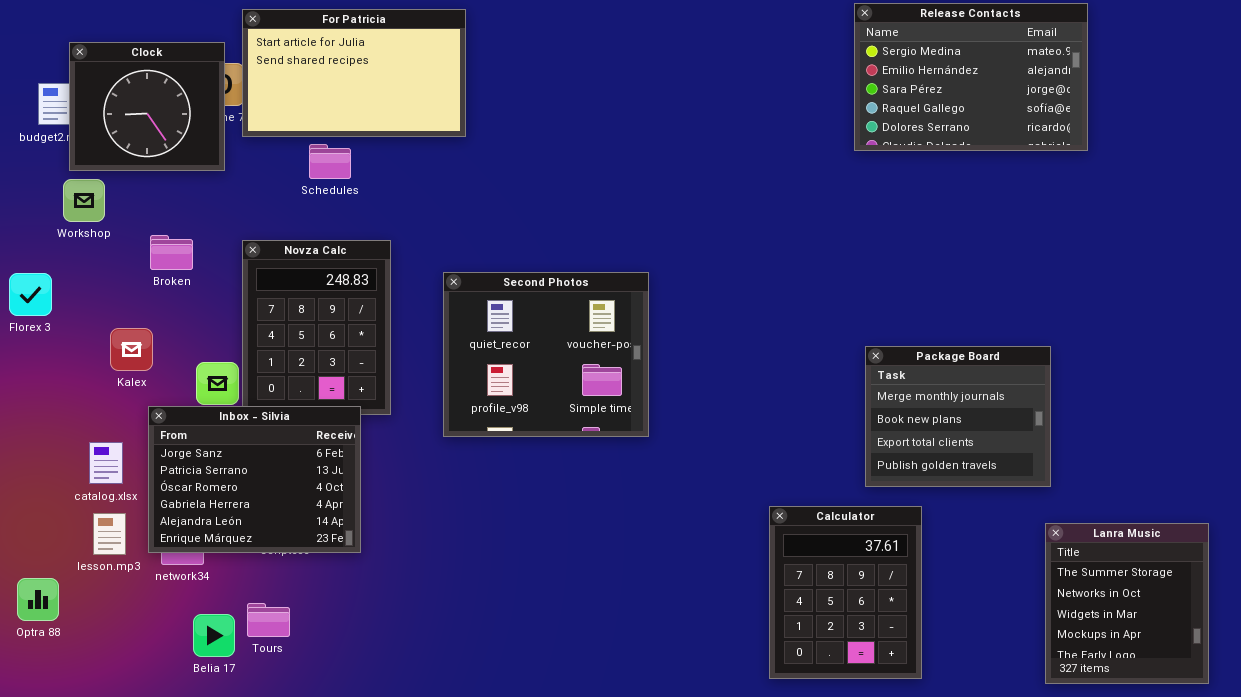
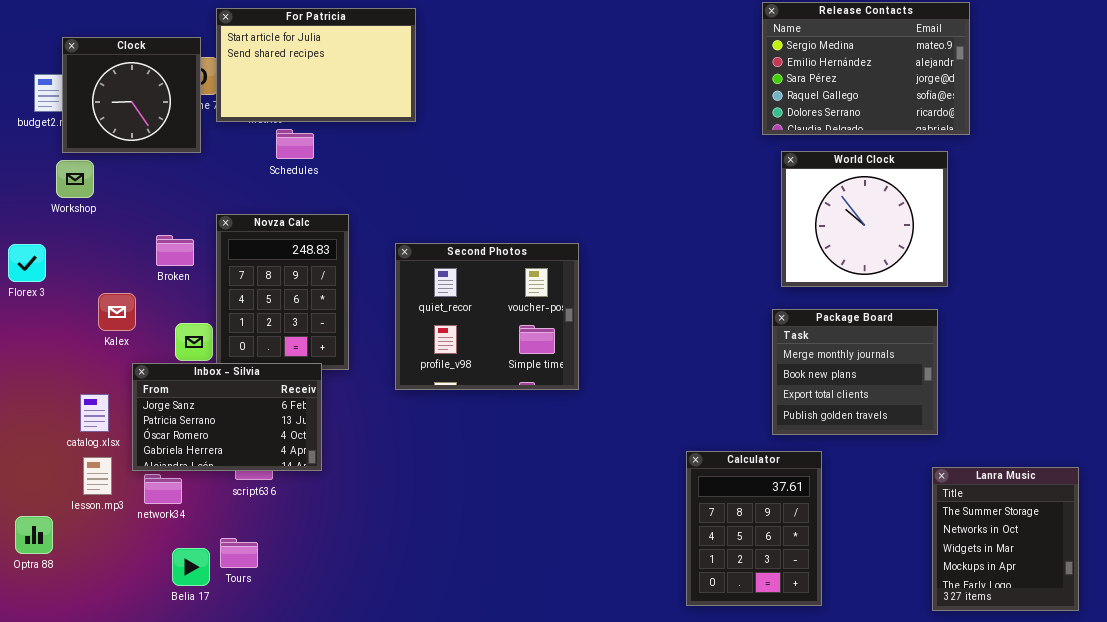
World Clock: none -> [781,151,948,287], opened
Broken: [150,235,193,270] -> [156,235,194,266], moved
Inbox - Silvia: [148,406,361,553] -> [132,363,322,471], resized

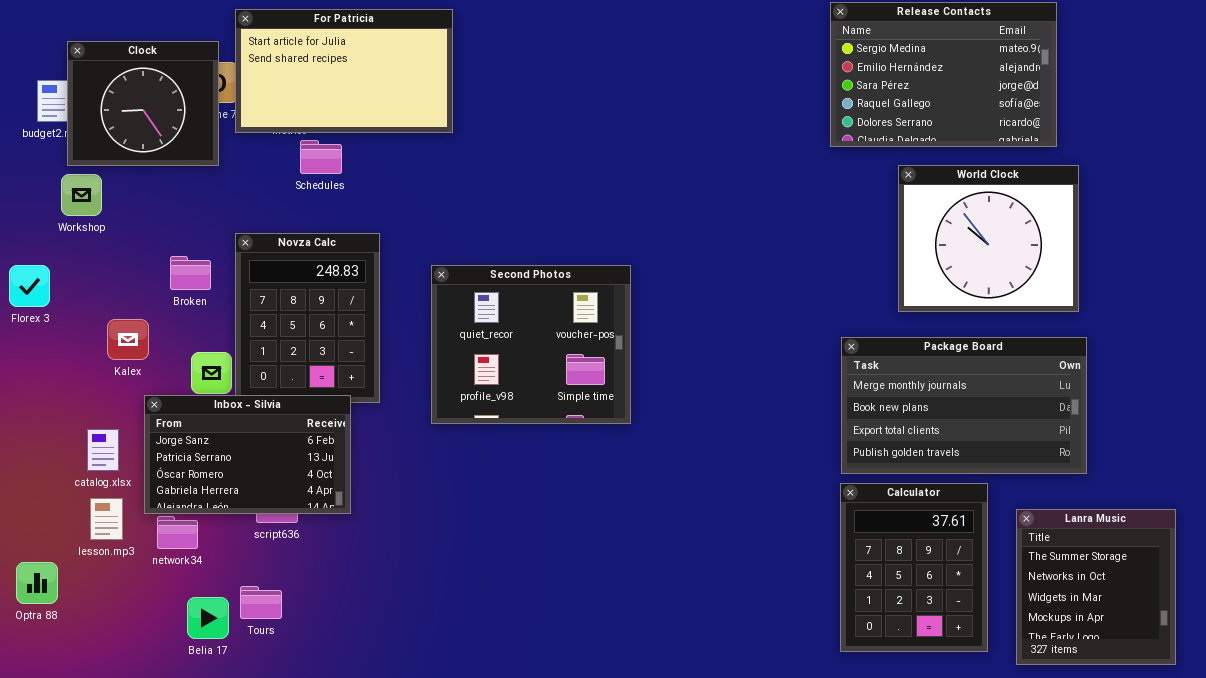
World Clock: [781,151,948,287] -> [898,165,1079,312], moved
Package Board: [772,309,938,435] -> [841,337,1087,474], resized
Calculator: [686,451,822,606] -> [840,483,988,652], moved

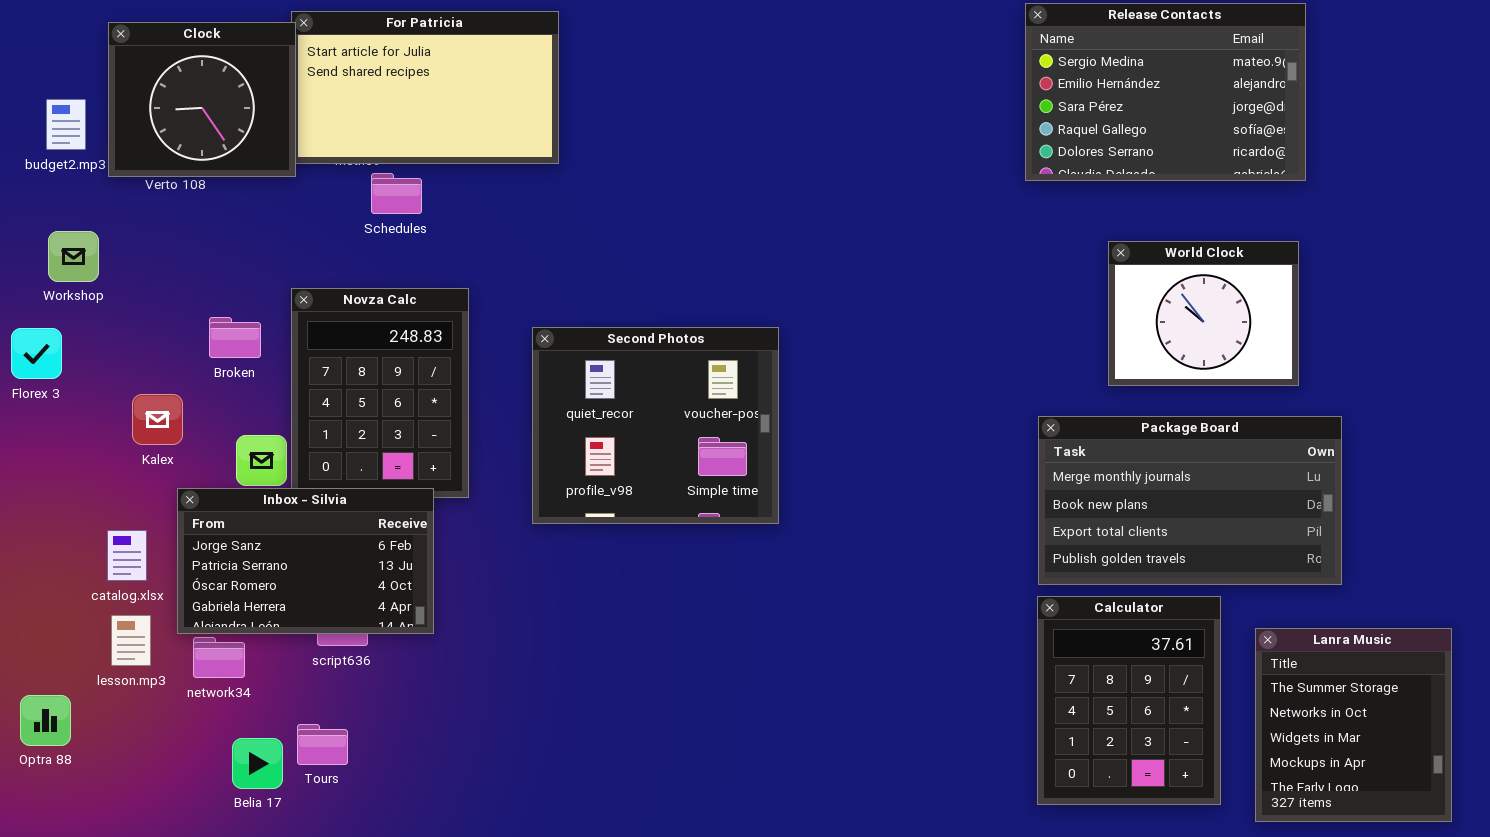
Clock: [67,41,219,166] -> [108,22,296,177], moved
World Clock: [898,165,1079,312] -> [1108,241,1299,386], resized
Workshop: [61,174,102,216] -> [48,231,99,282], moved

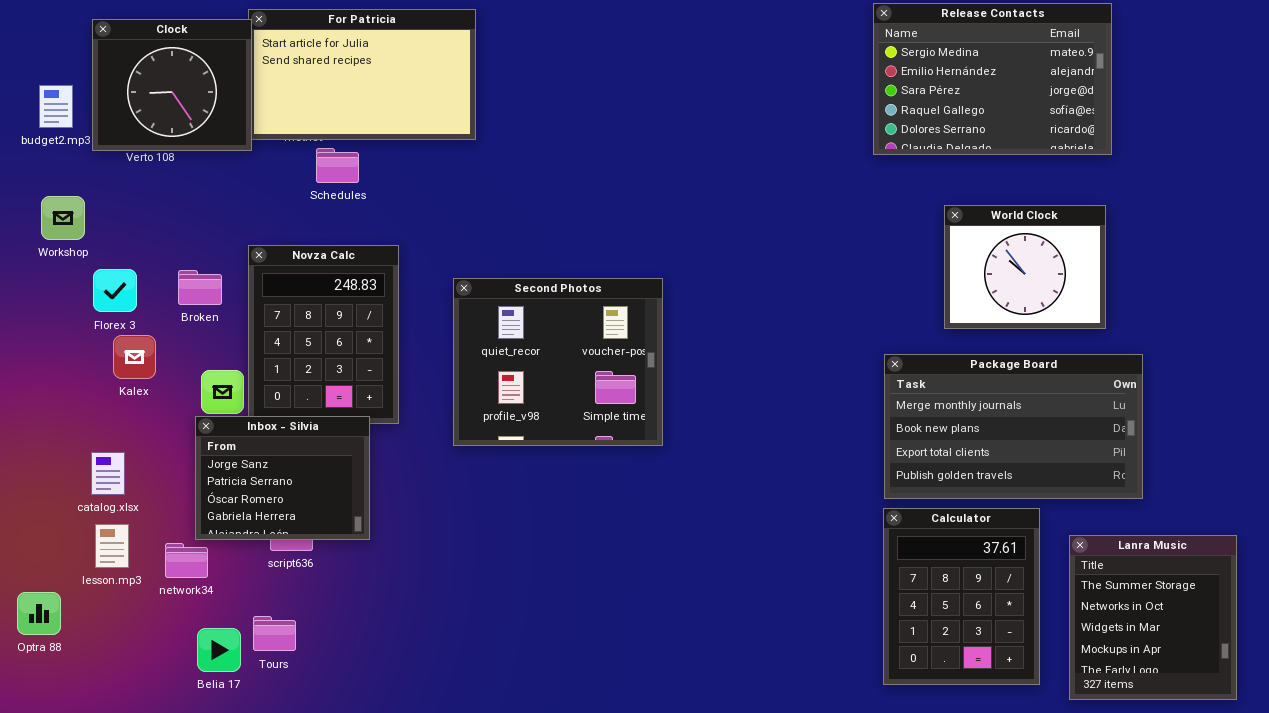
Florex 3: [11,328,62,379] -> [93,269,137,312], moved
Inbox - Silvia: [177,488,434,634] -> [195,416,370,540], resized

